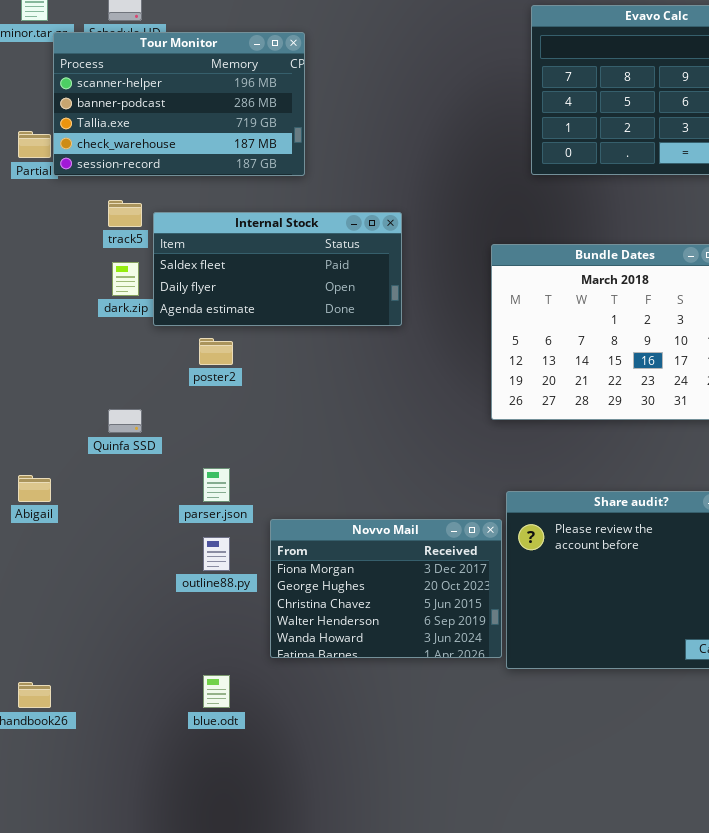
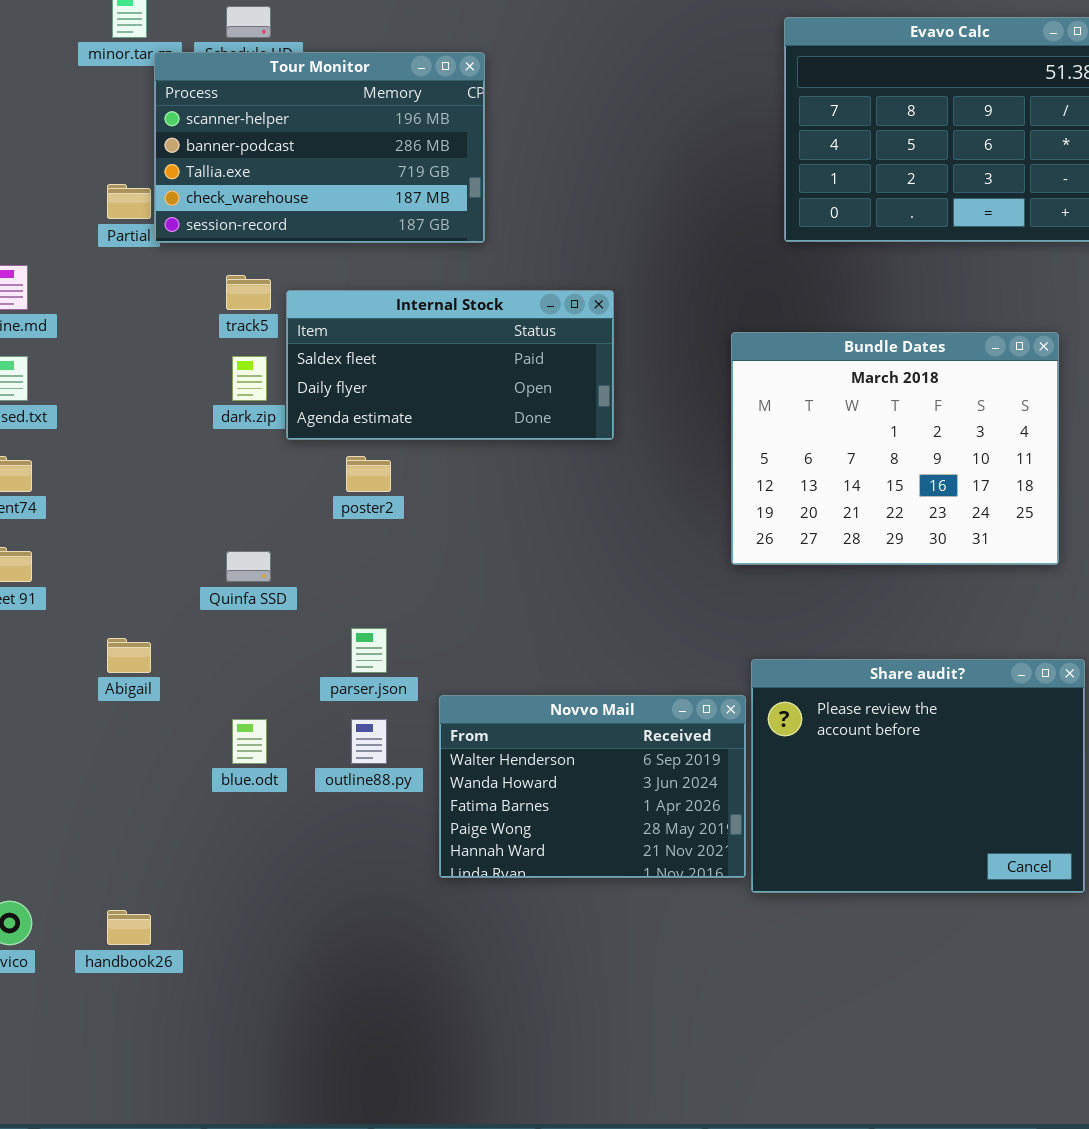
Novvo Mail: [270,519,502,658] -> [439,695,746,878], scrolled down 3 rows
blue.odt: [203,675,230,708] -> [232,719,267,764], moved

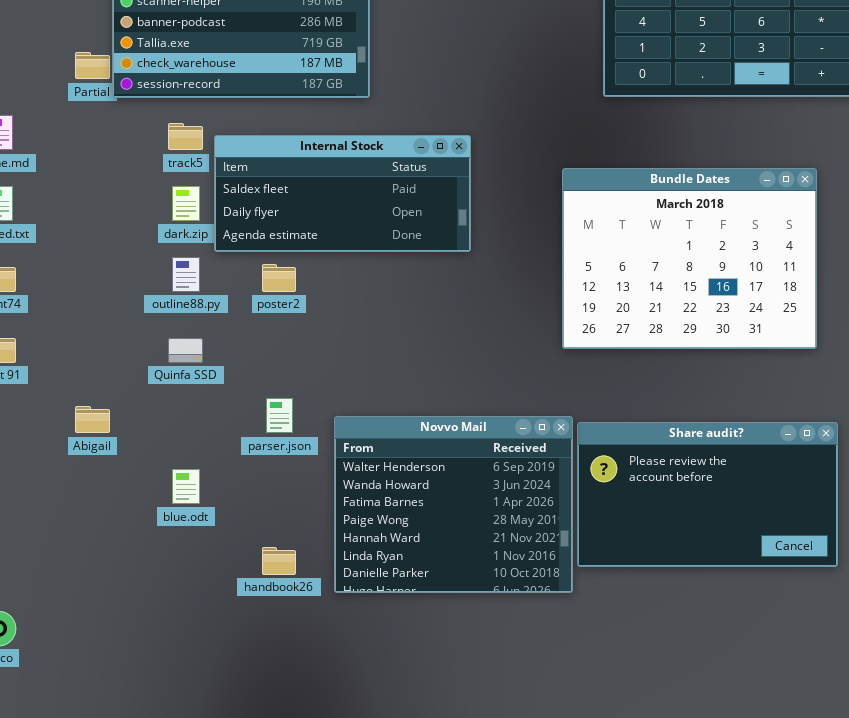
Share audit?: [751,659,1085,893] -> [577,422,838,567], resized
Novvo Mail: [439,695,746,878] -> [334,416,573,593], resized
outline88.py: [351,719,387,764] -> [172,257,200,292], moved
handbook26: [107,910,151,945] -> [262,547,296,575], moved

